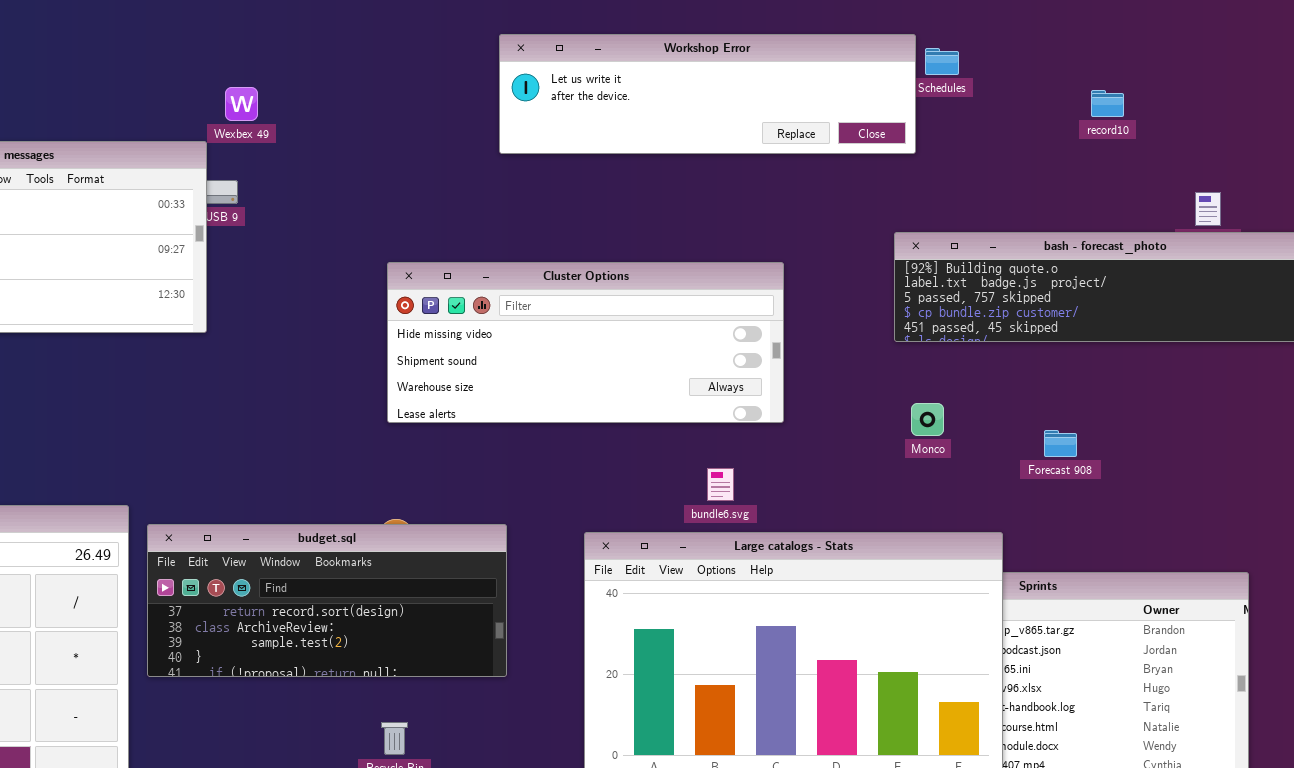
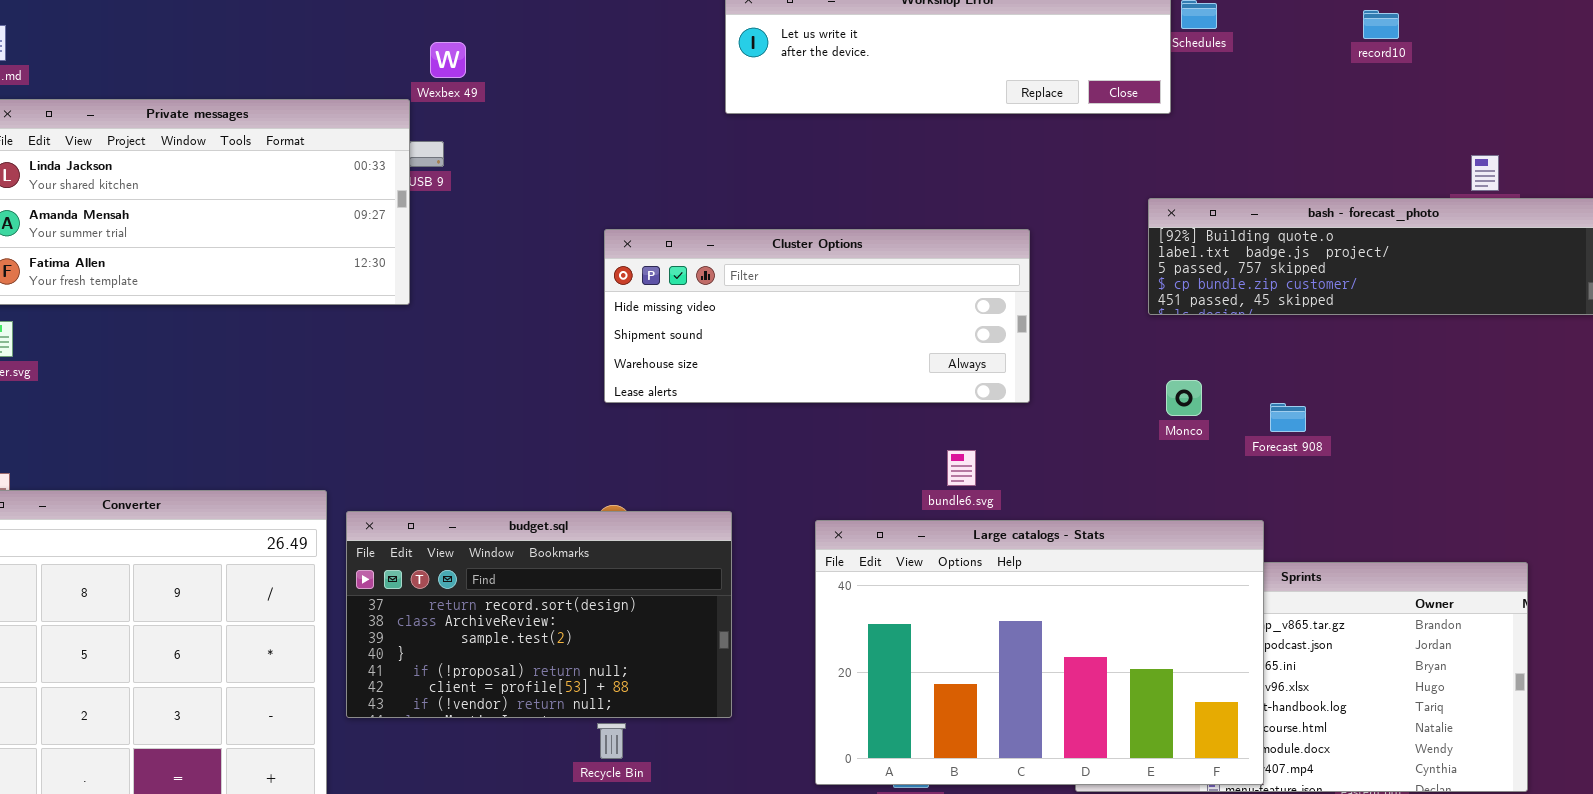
record10: [1091,90,1124,117] -> [1363,10,1399,39], moved
Forecast 908: [1044,430,1077,457] -> [1270,403,1306,432], moved
budget.sql: [147,524,507,677] -> [346,511,732,718], resized

